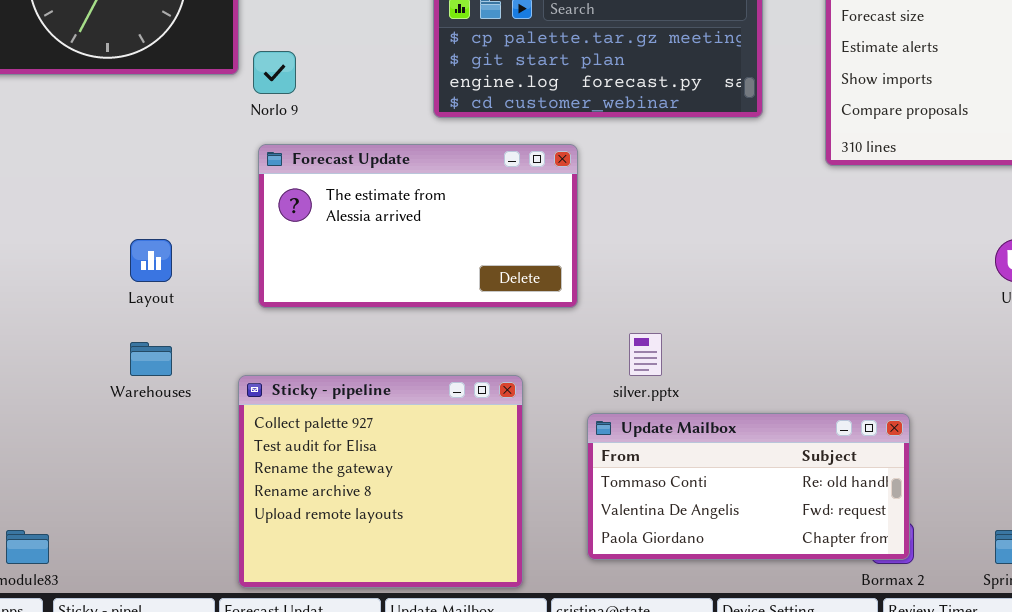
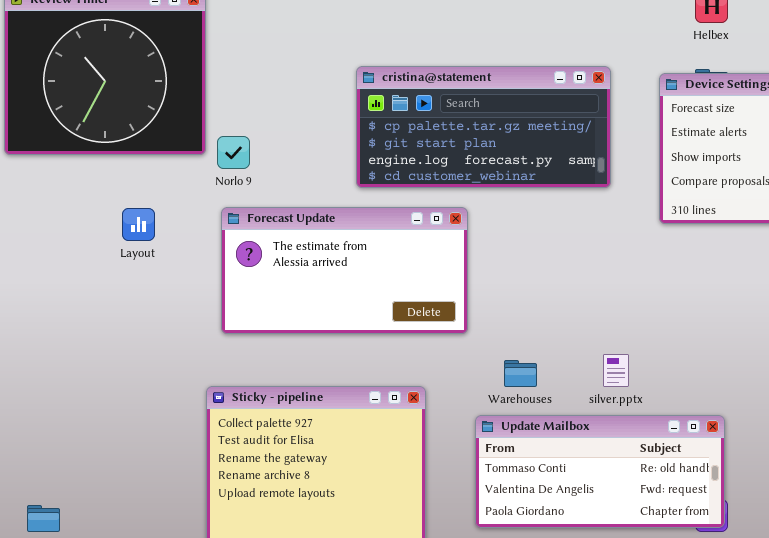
Layout: [130,239,172,282] -> [122,208,155,241], moved
silver.pptx: [629,333,662,376] -> [603,354,629,387], moved
Warehouses: [130,342,172,376] -> [504,360,537,387], moved

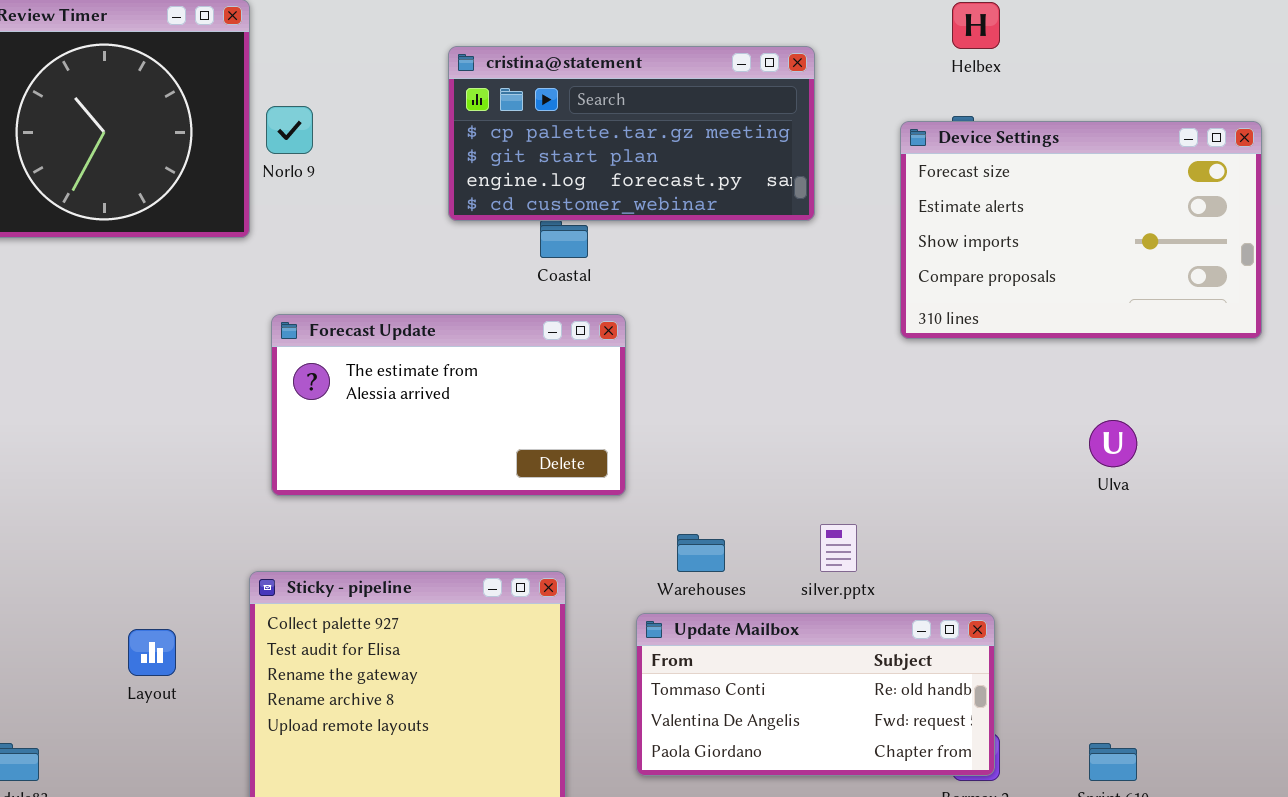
cristina@statement: [356,66,611,188] -> [448,46,815,221], moved
Norlo 9: [217,136,250,169] -> [266,106,313,154], moved
Layout: [122,208,155,241] -> [128,629,176,676], moved

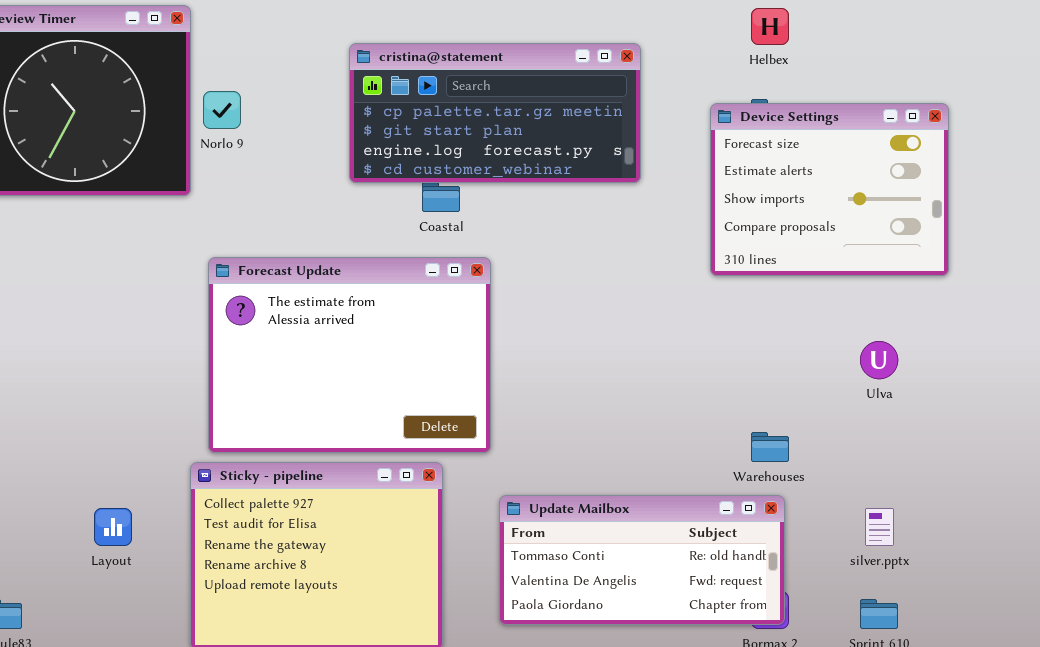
Device Settings: [900,121,1262,339] -> [710,103,949,276], resized
Forecast Update: [271,314,626,496] -> [208,257,491,453], resized
silver.pptx: [820,524,857,572] -> [865,508,894,546], moved
Warehouses: [677,534,725,572] -> [751,432,789,462], moved

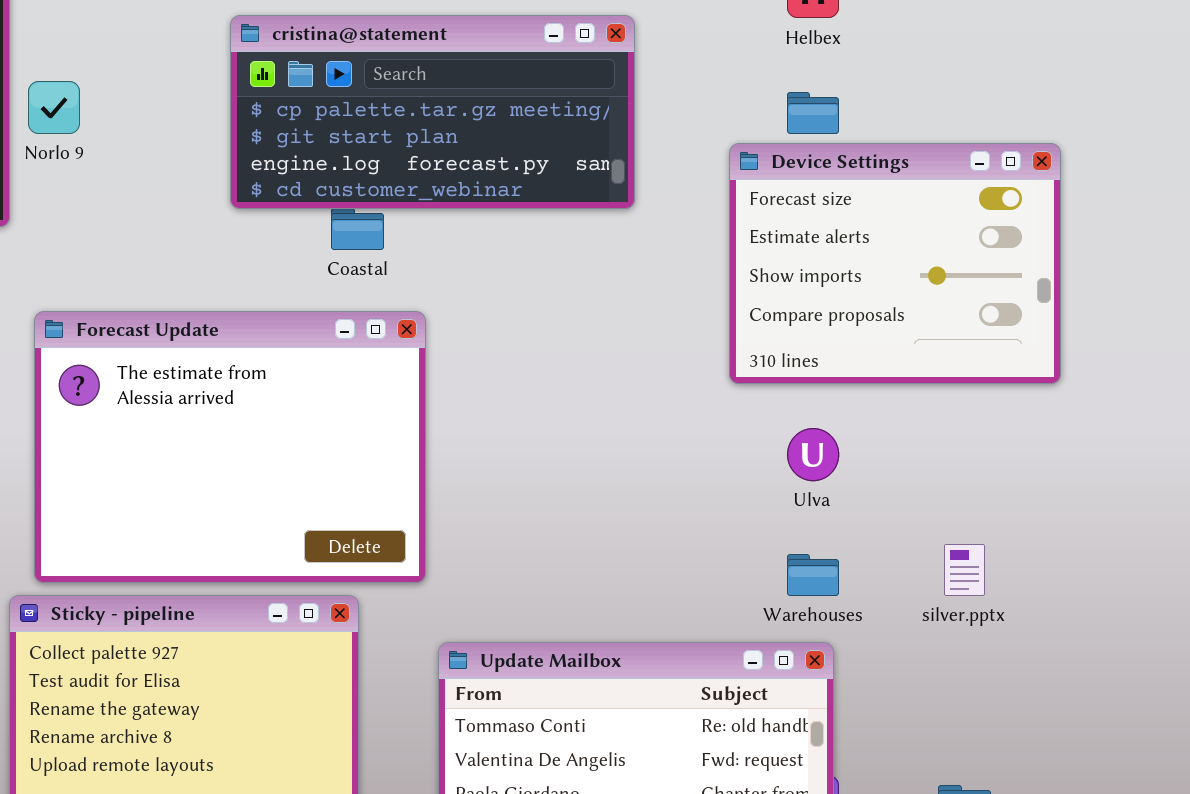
Device Settings: [710,103,949,276] -> [729,143,1061,384], moved
Ulva: [860,341,898,379] -> [787,428,839,481], moved
silver.pptx: [865,508,894,546] -> [944,544,985,596], moved

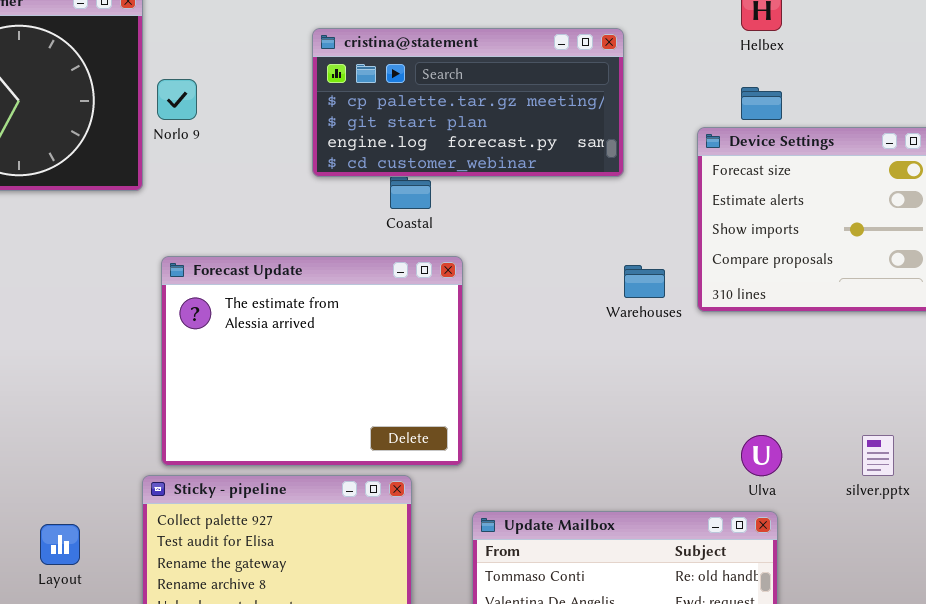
Ulva: [787,428,839,481] -> [741,435,782,476], moved
Warehouses: [787,554,839,596] -> [624,265,665,298], moved

